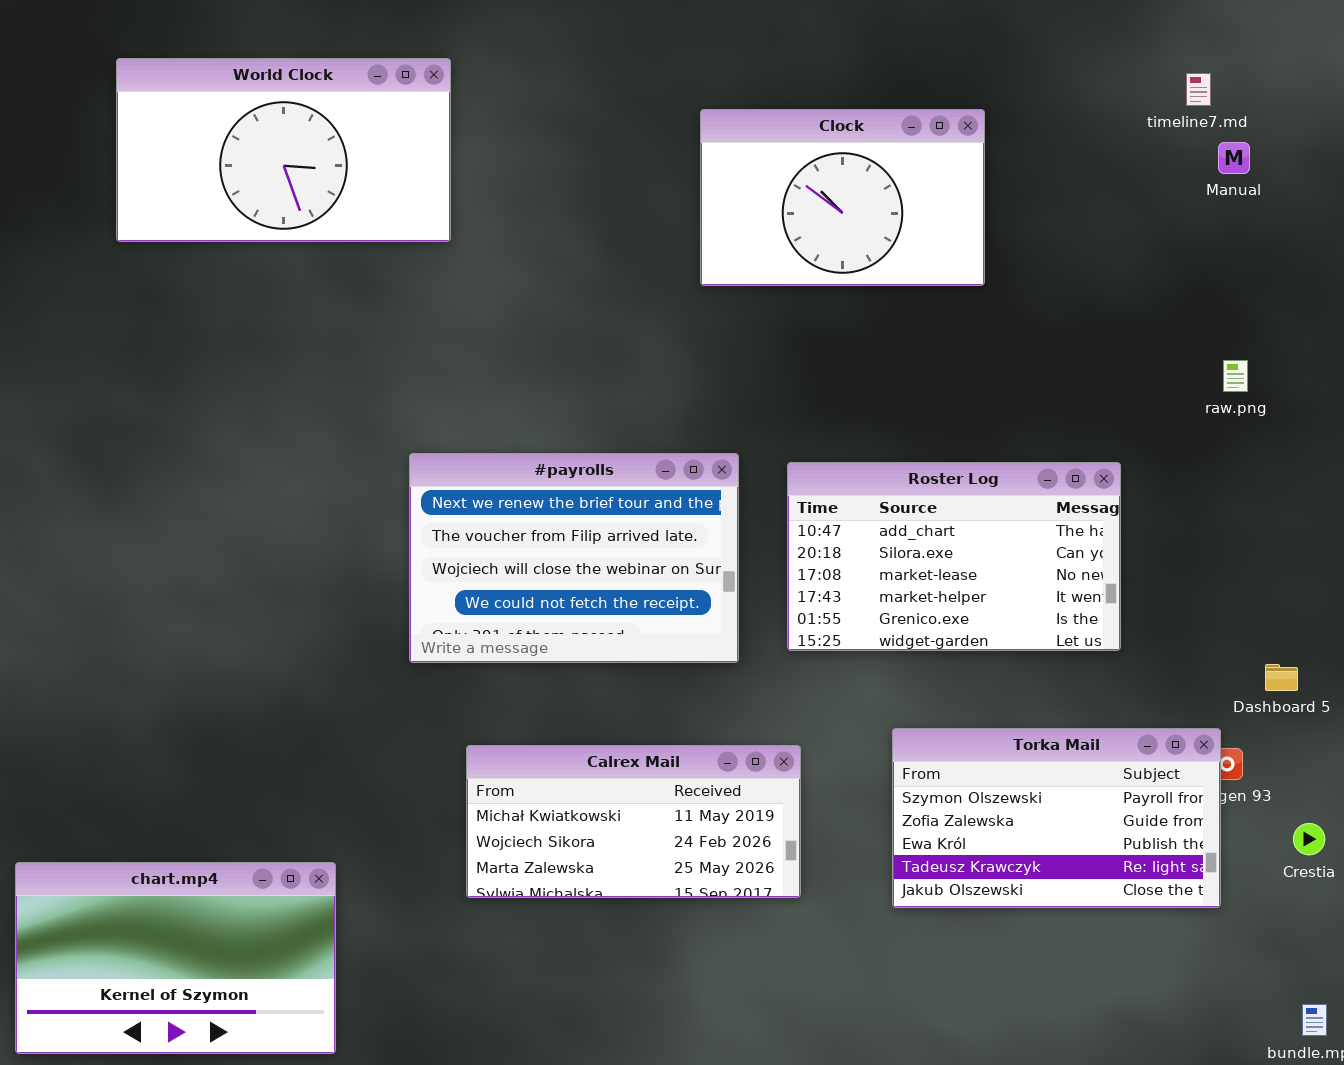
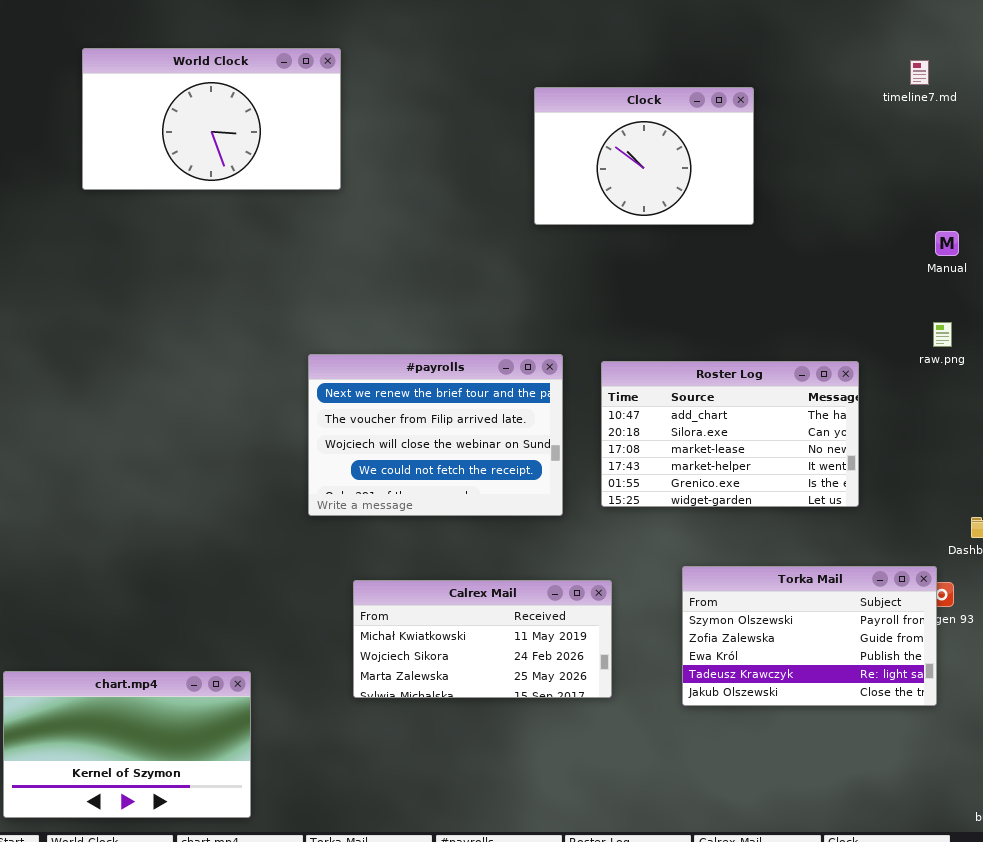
Manual: [1218,142,1250,174] -> [935,231,959,256], moved
raw.png: [1223,360,1248,392] -> [933,322,952,347], moved

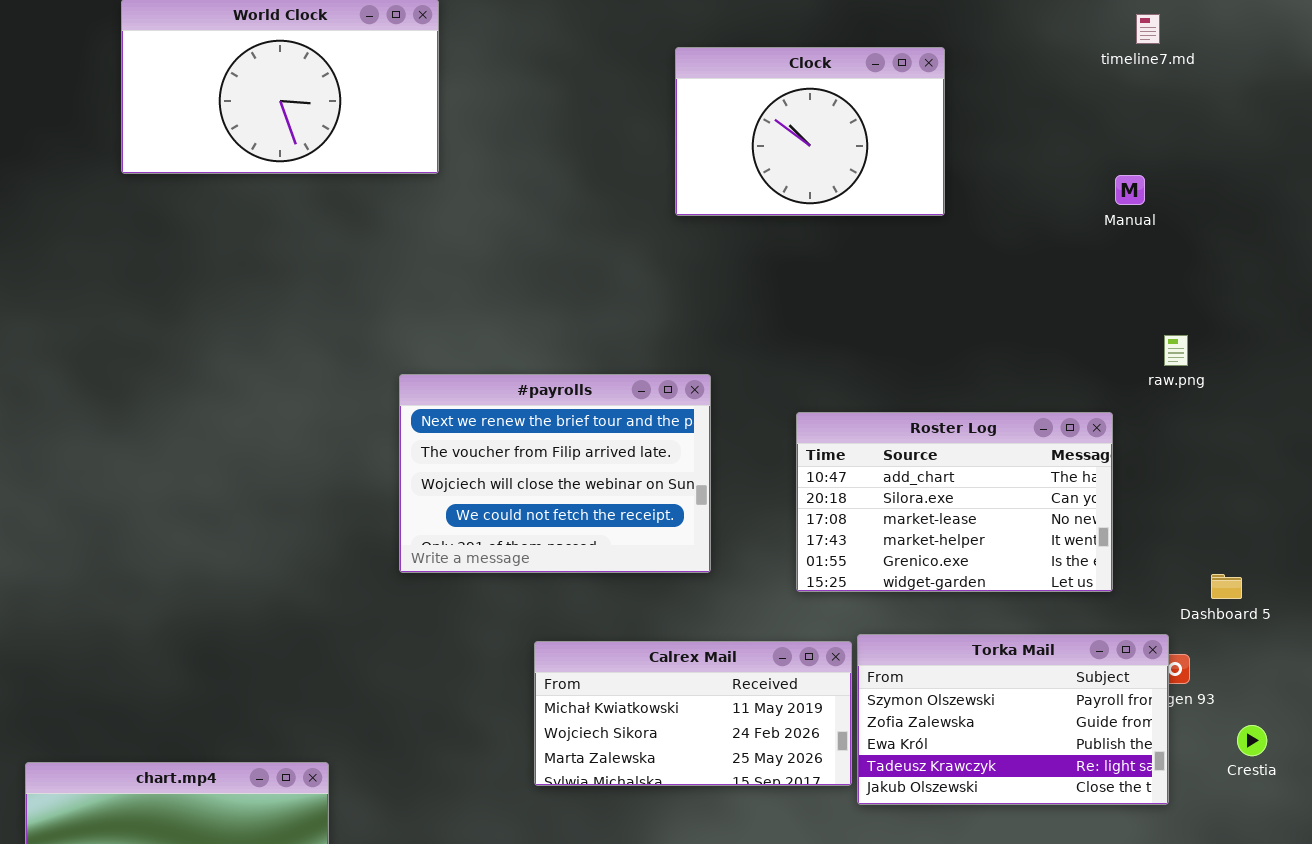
Manual: [935,231,959,256] -> [1115,175,1145,205], moved
Roster Log: [601,361,859,507] -> [796,412,1113,592], moved
Calrex Mail: [353,580,612,698] -> [534,641,852,786], moved

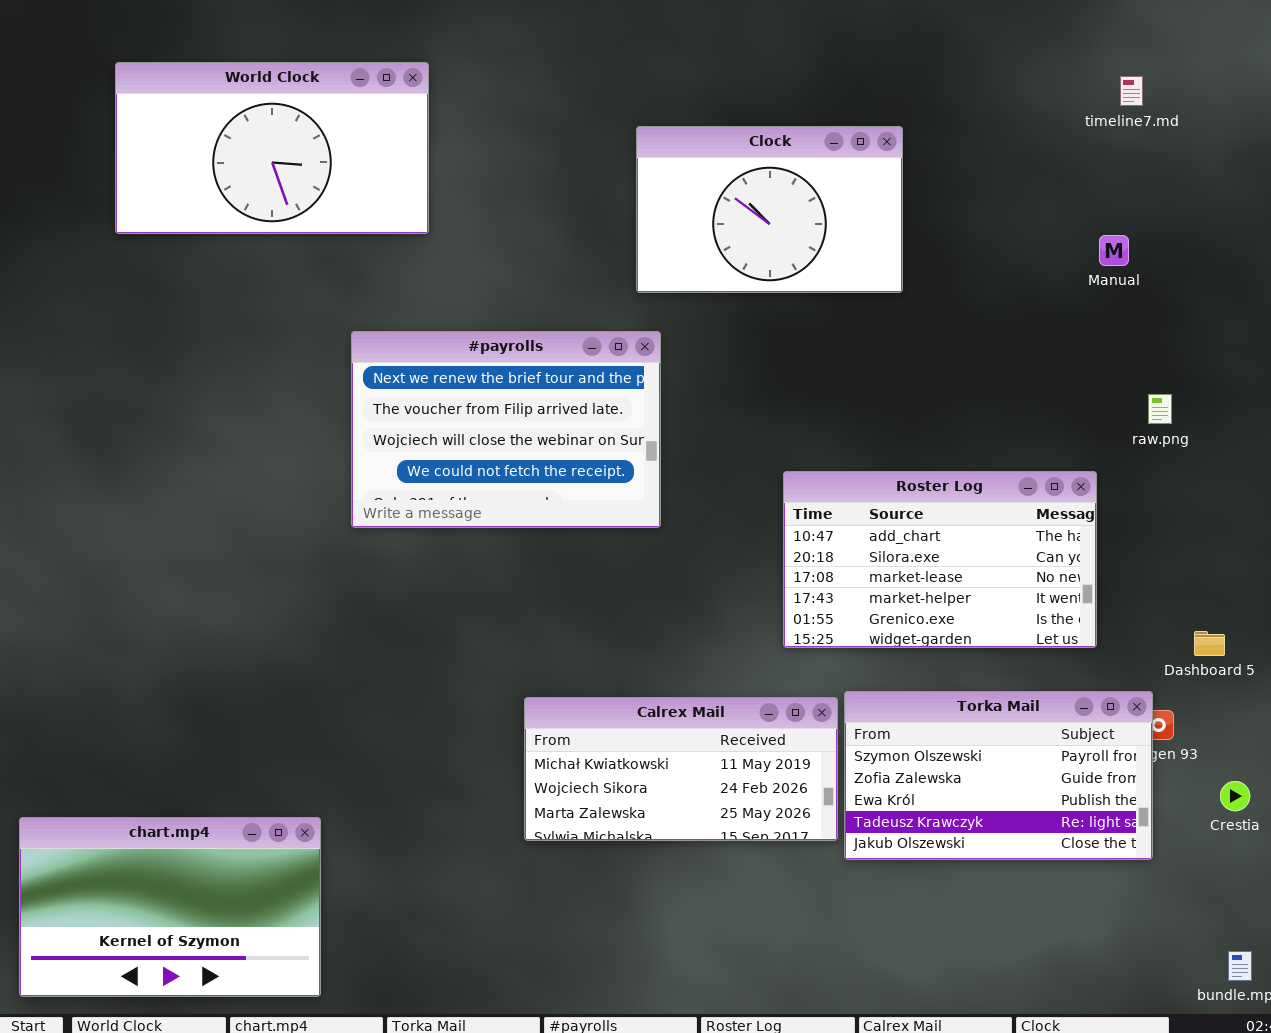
Clock: [675,47,945,216] -> [636,126,903,293], moved
#payrolls: [399,374,711,573] -> [351,331,661,528], moved

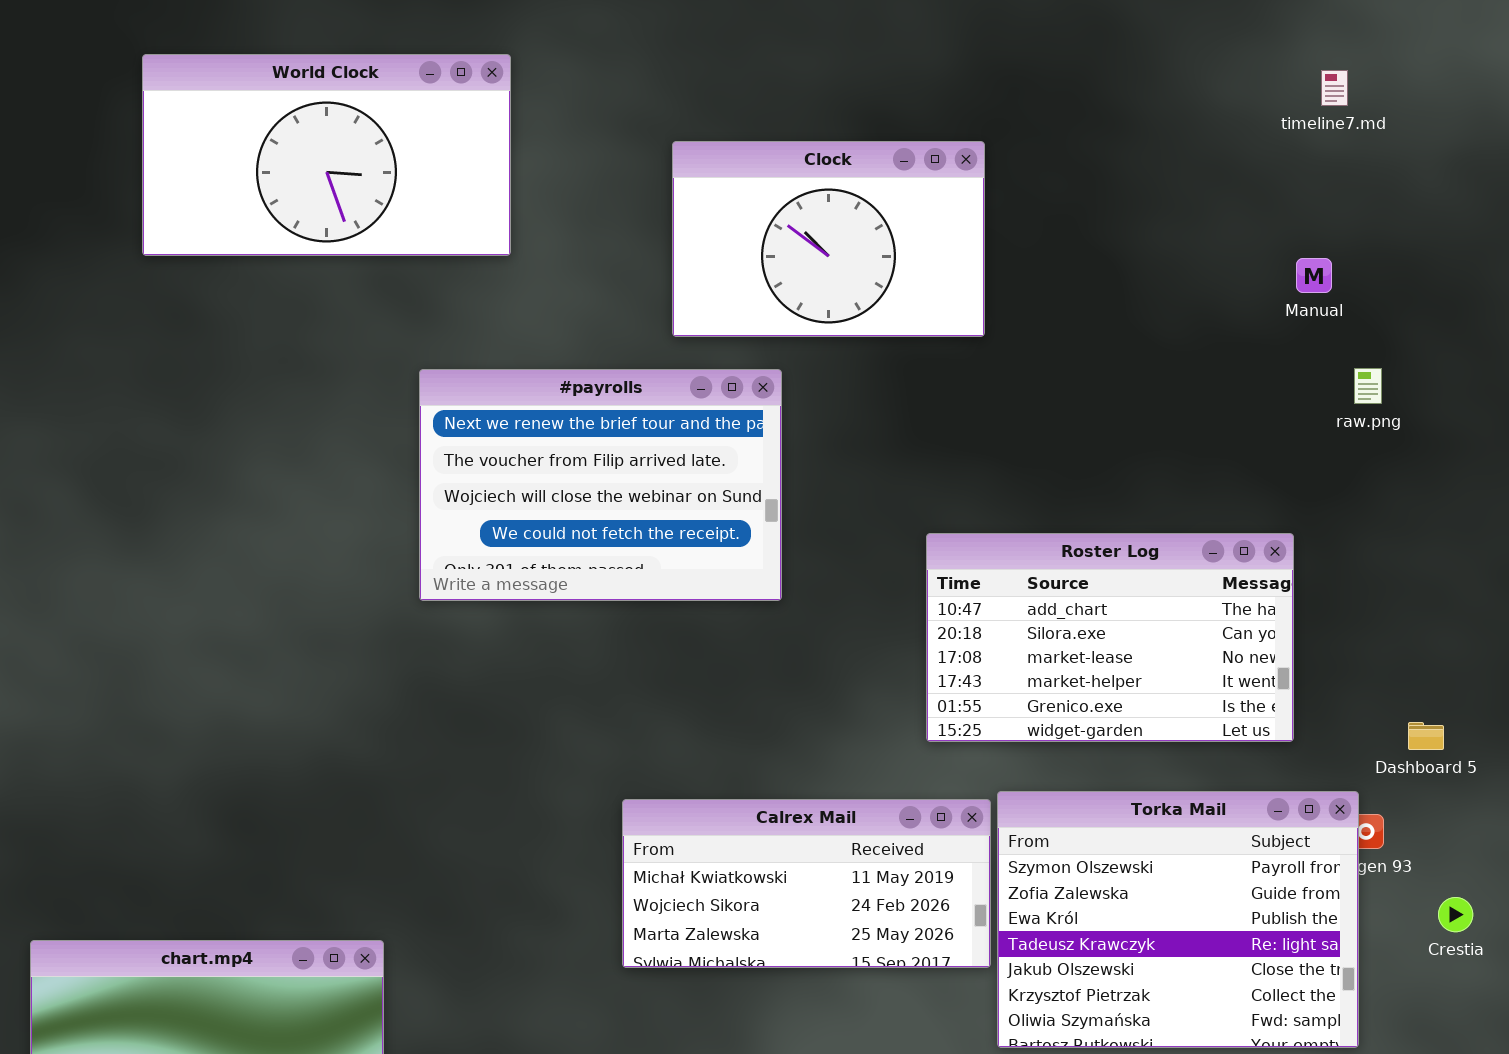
Clock: [636,126,903,293] -> [672,141,985,337], moved
raw.png: [1148,394,1172,424] -> [1354,368,1382,404], moved
Torka Mail: [844,691,1153,860] -> [997,791,1359,1048], resized

